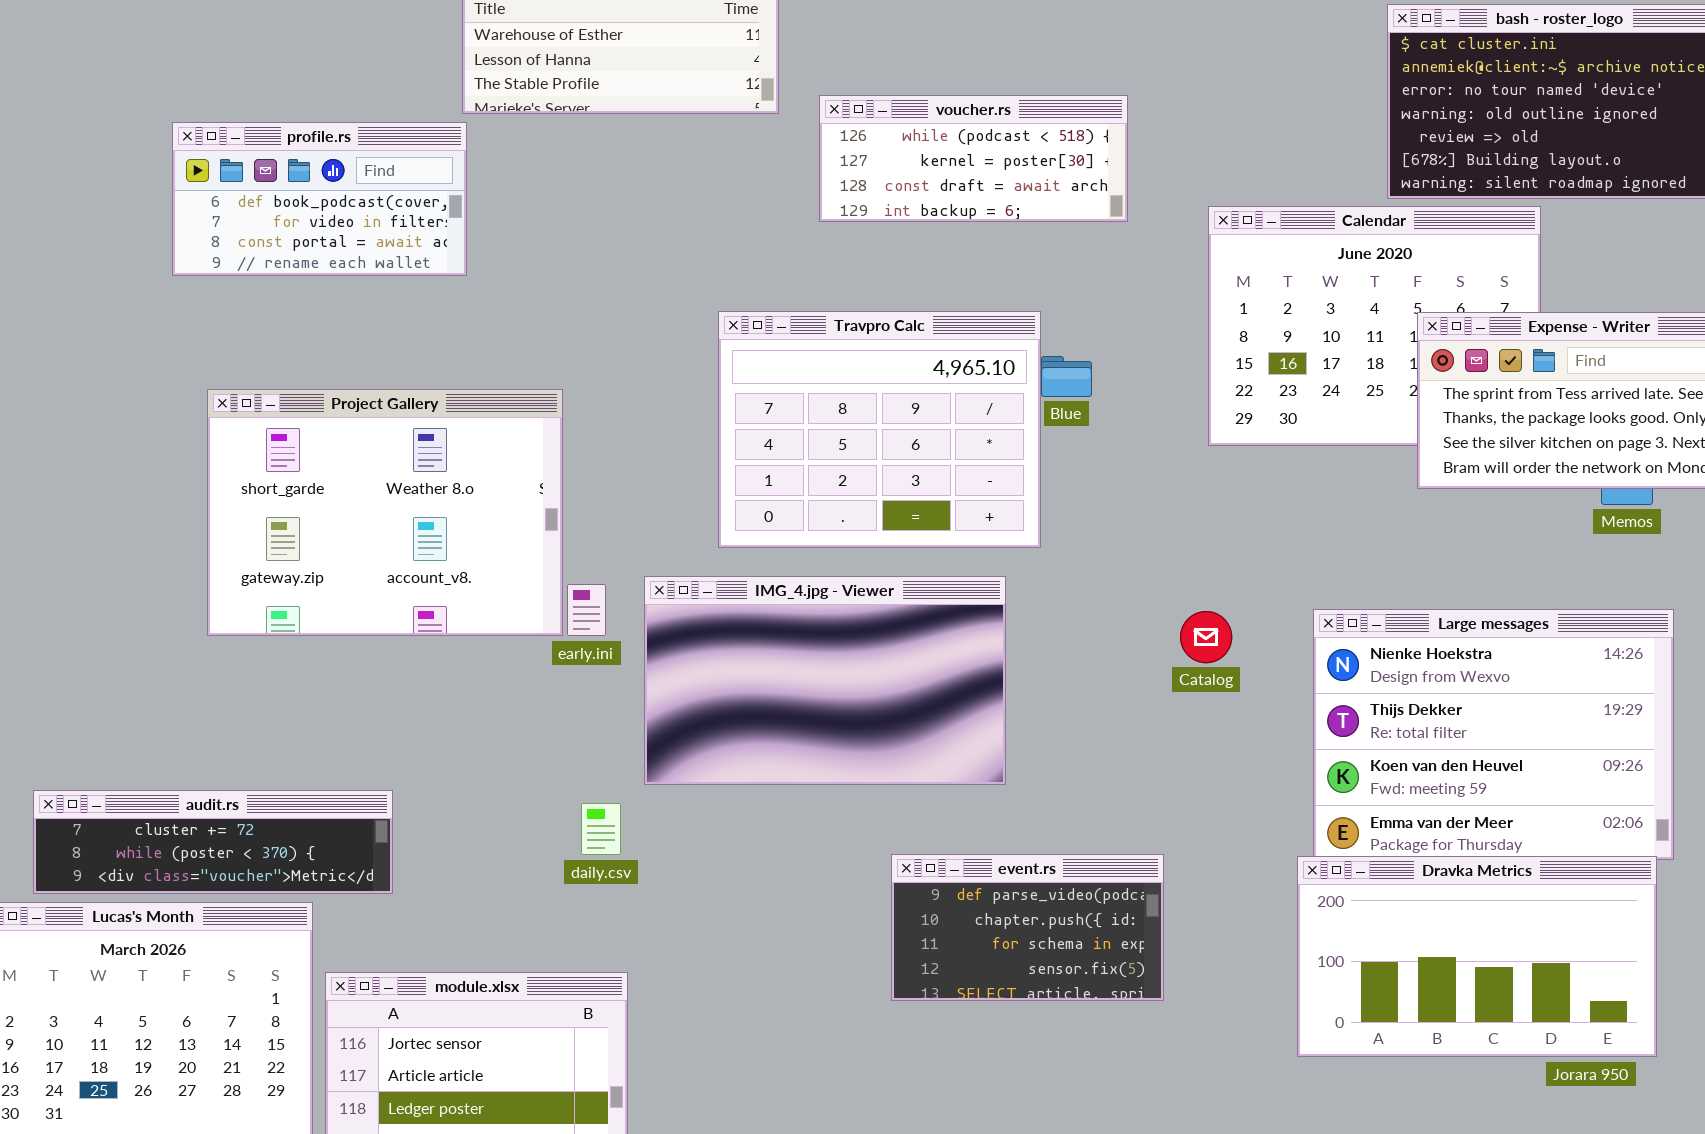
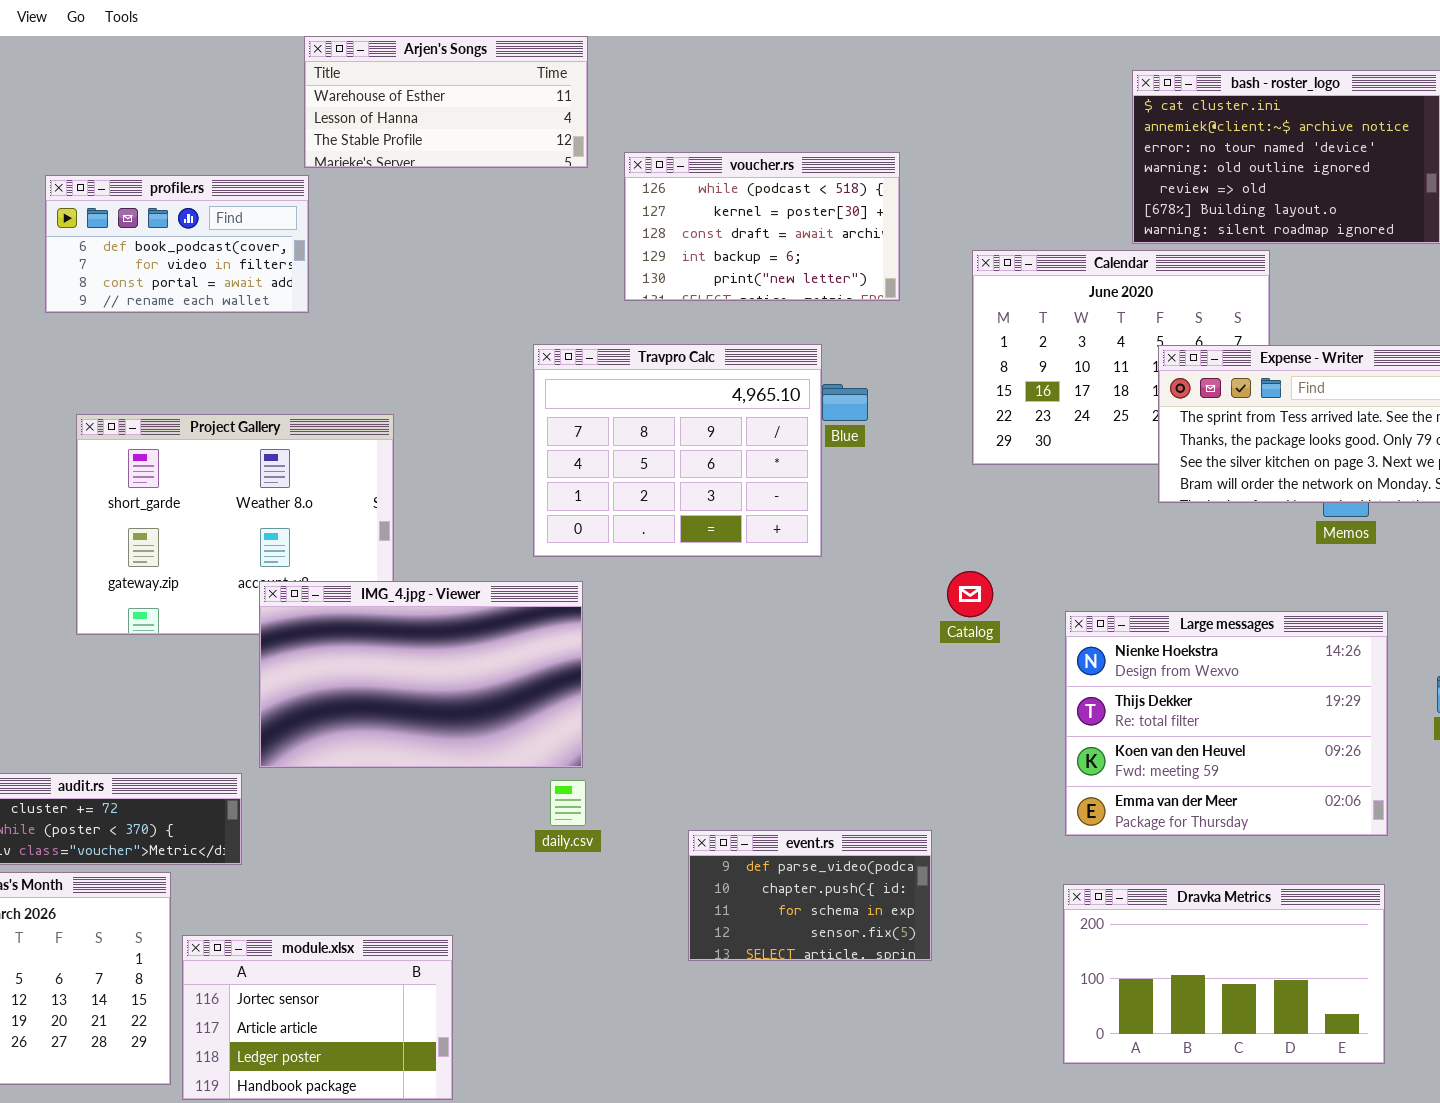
voucher.rs: [819,95,1128,222] -> [624,152,900,301], resized
IMG_4.jpg - Viewer: [644,576,1006,785] -> [259,581,583,768], moved
Catalog: [1180,611,1232,663] -> [947,571,993,617], moved
daily.csv: [581,803,621,855] -> [550,780,586,826], moved
Dravka Metrics: [1297,856,1657,1057] -> [1063,884,1385,1064], moved

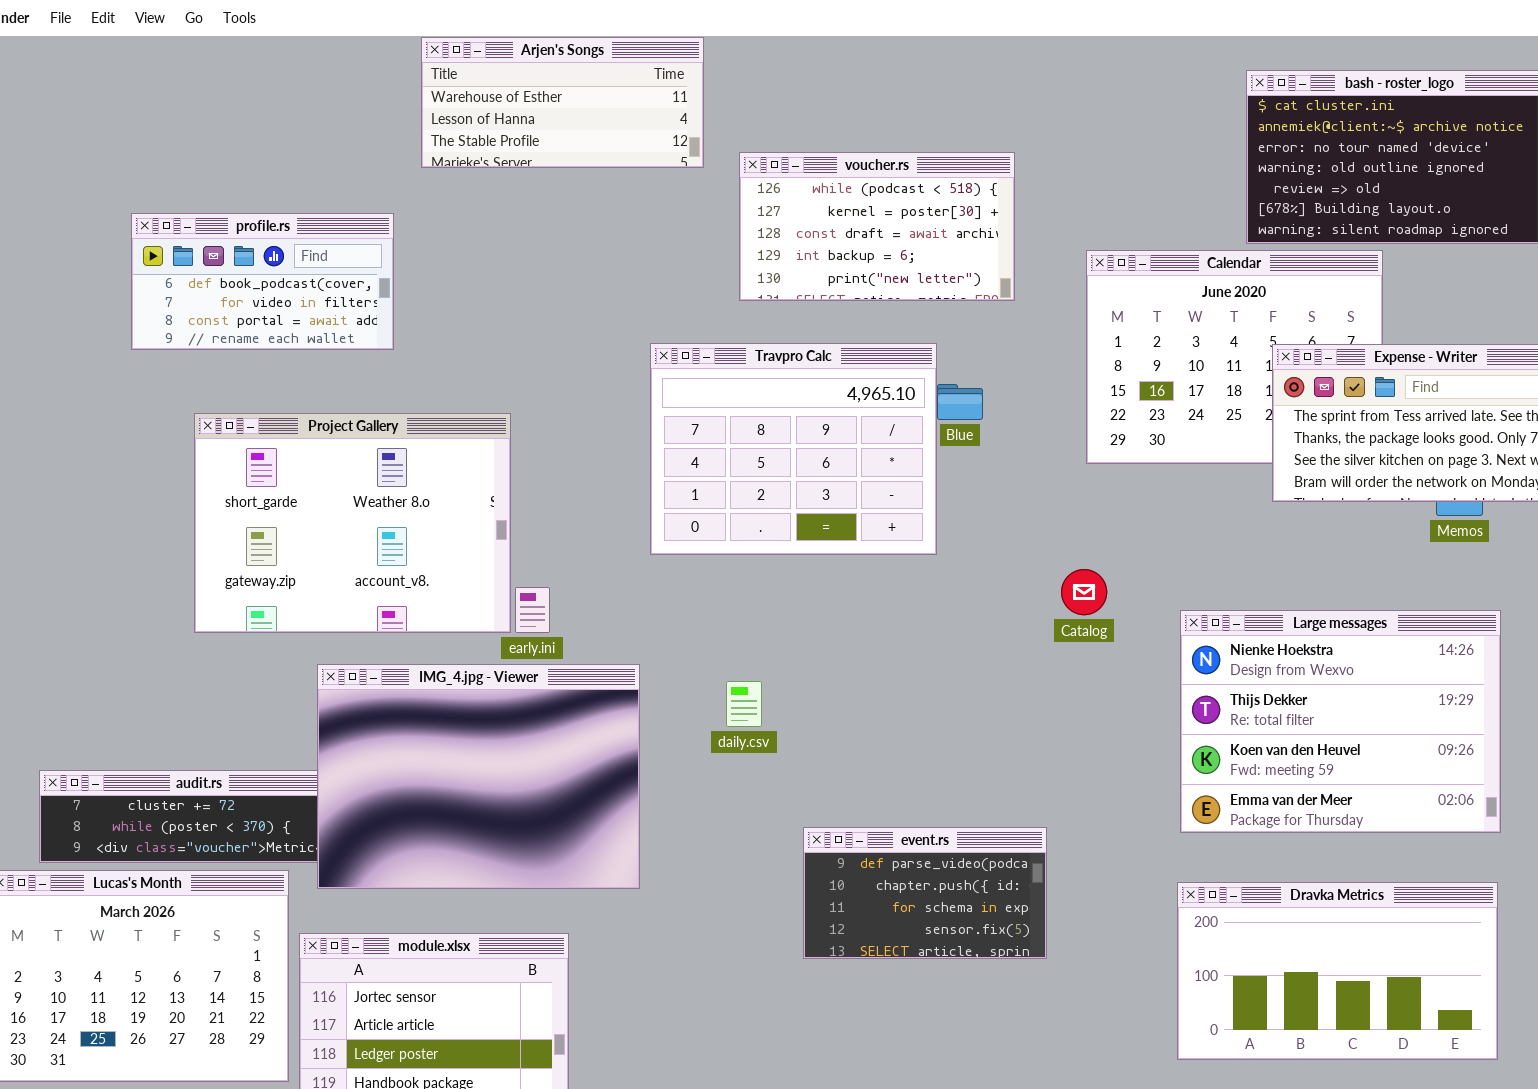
profile.rs: [45,175,309,313] -> [131,213,394,350], moved
IMG_4.jpg - Viewer: [259,581,583,768] -> [317,664,640,889], moved, resized
daily.csv: [550,780,586,826] -> [726,681,762,727], moved

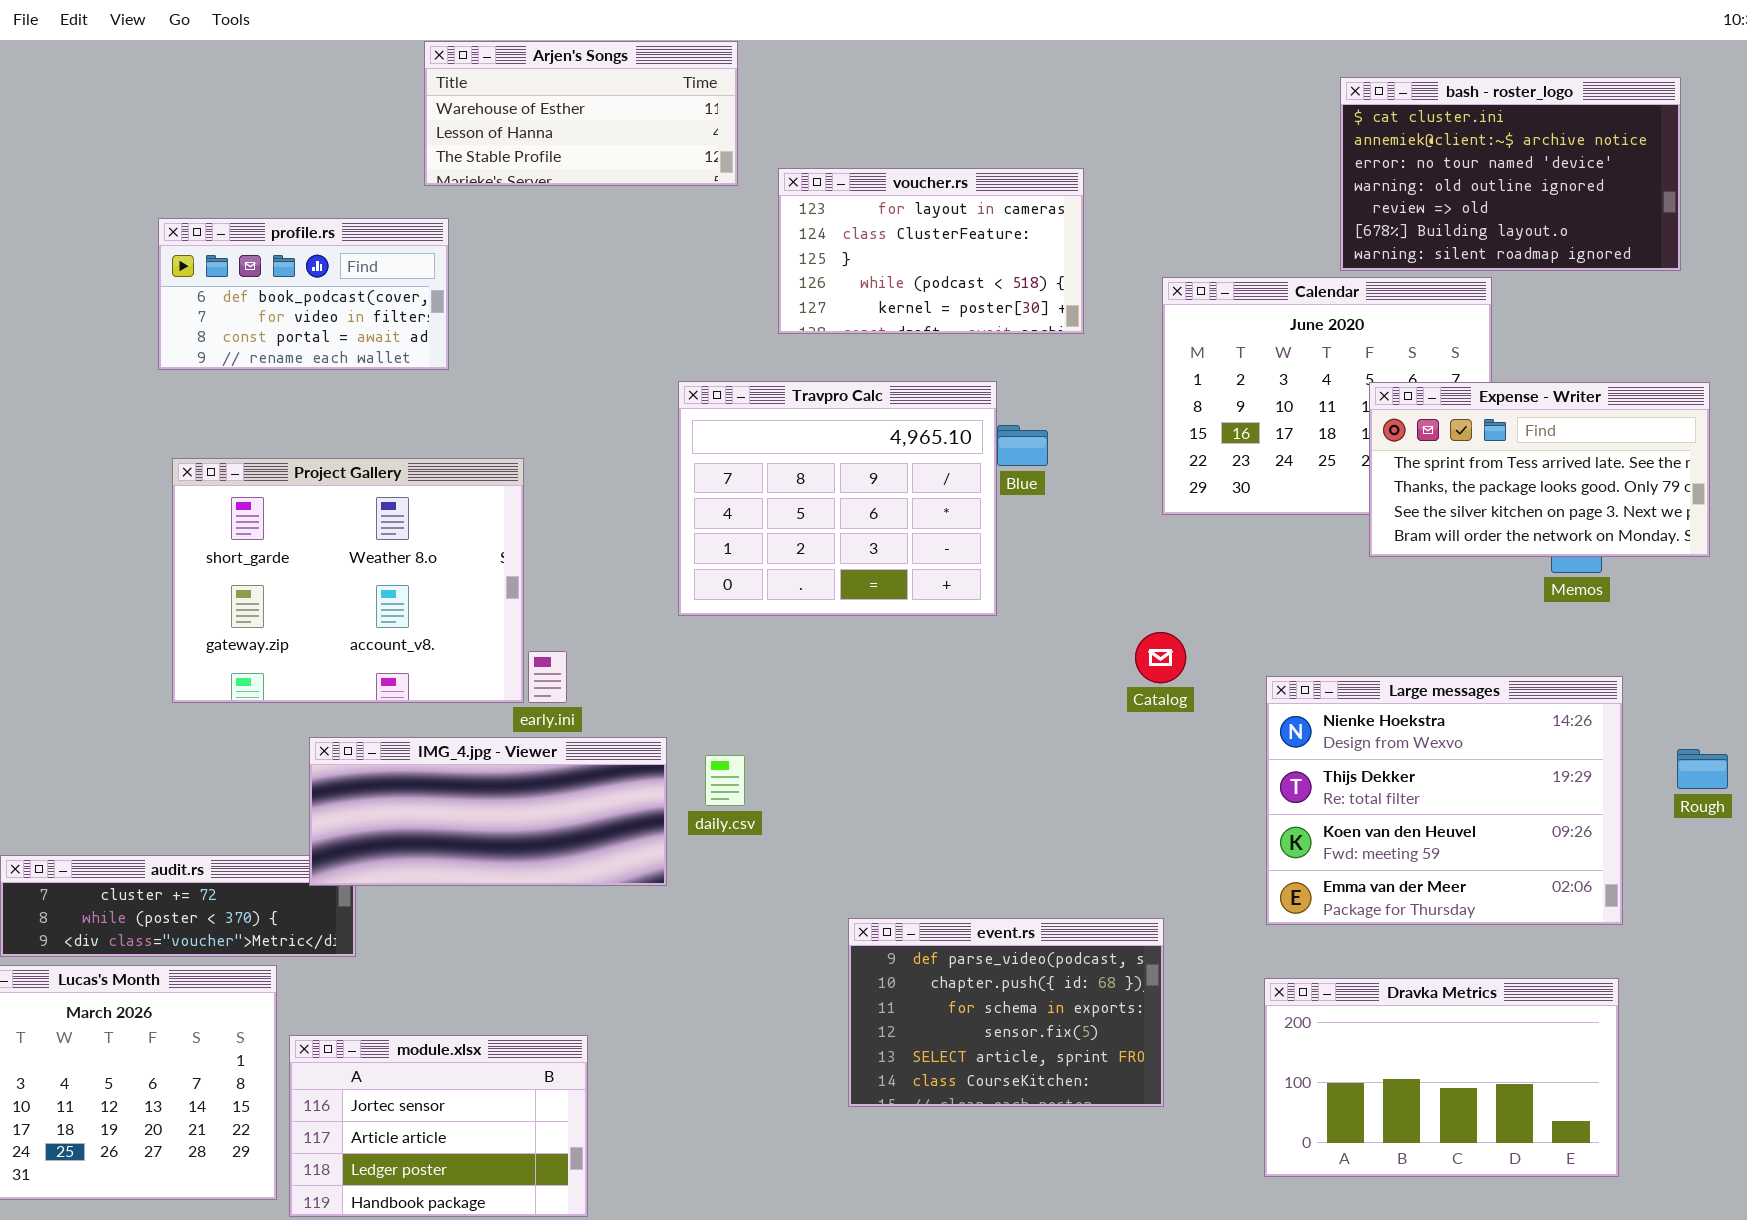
voucher.rs: [739,152,1015,301] -> [778,168,1084,334], scrolled up 3 rows
profile.rs: [131,213,394,350] -> [158,218,449,370], moved
IMG_4.jpg - Viewer: [317,664,640,889] -> [309,737,667,886], resized
daily.csv: [726,681,762,727] -> [705,755,745,806], moved
event.rs: [803,827,1047,959] -> [848,918,1164,1107], resized

